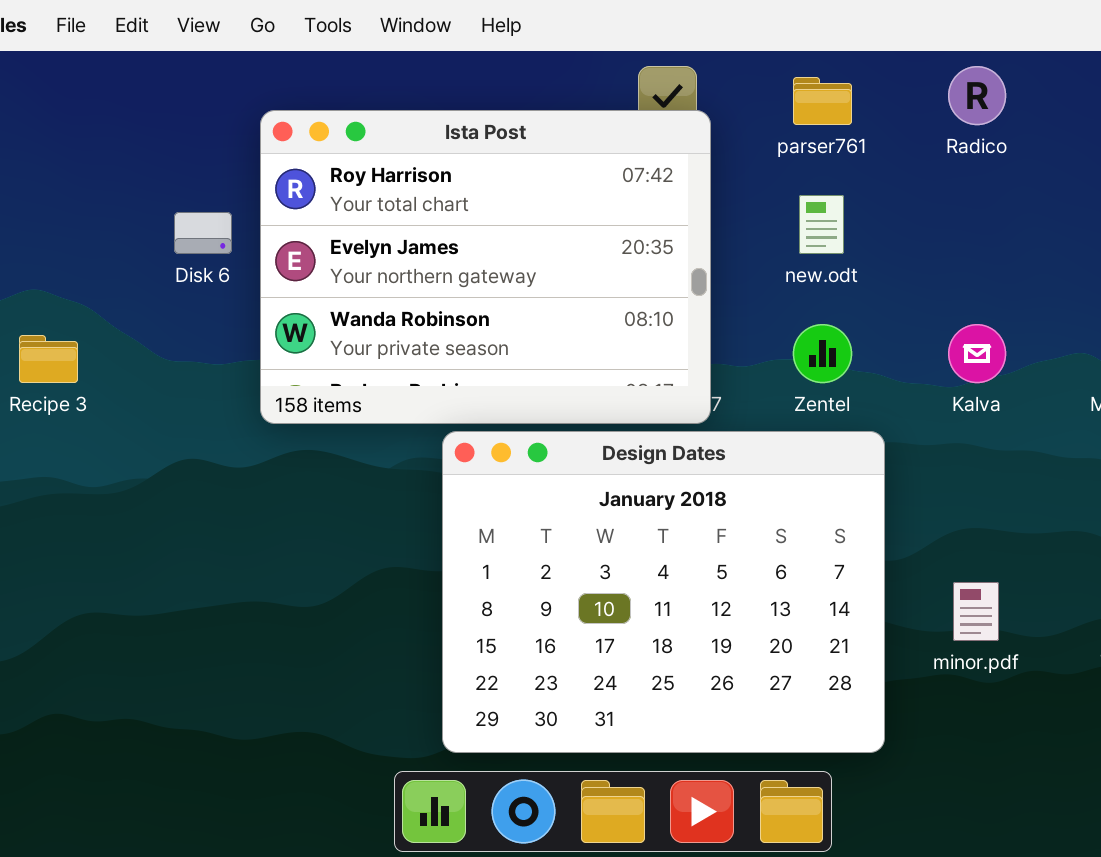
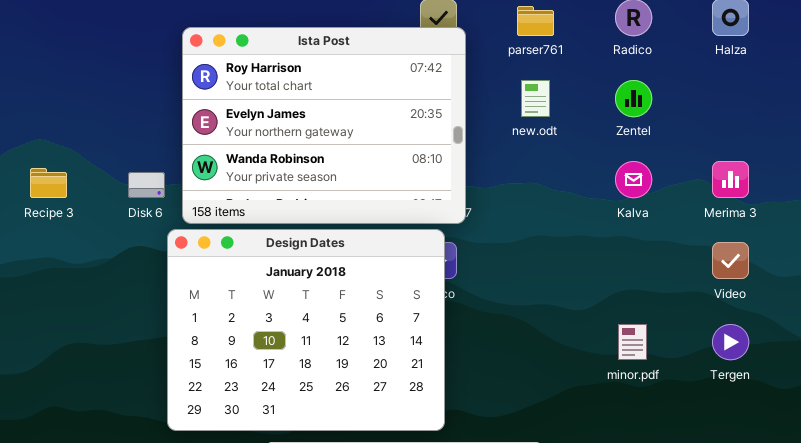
Disk 6: [174,212,232,254] -> [128,172,165,198], moved
Zentel: [793,324,852,383] -> [615,80,652,117], moved
Design Dates: [442,431,885,753] -> [167,229,445,431], moved

